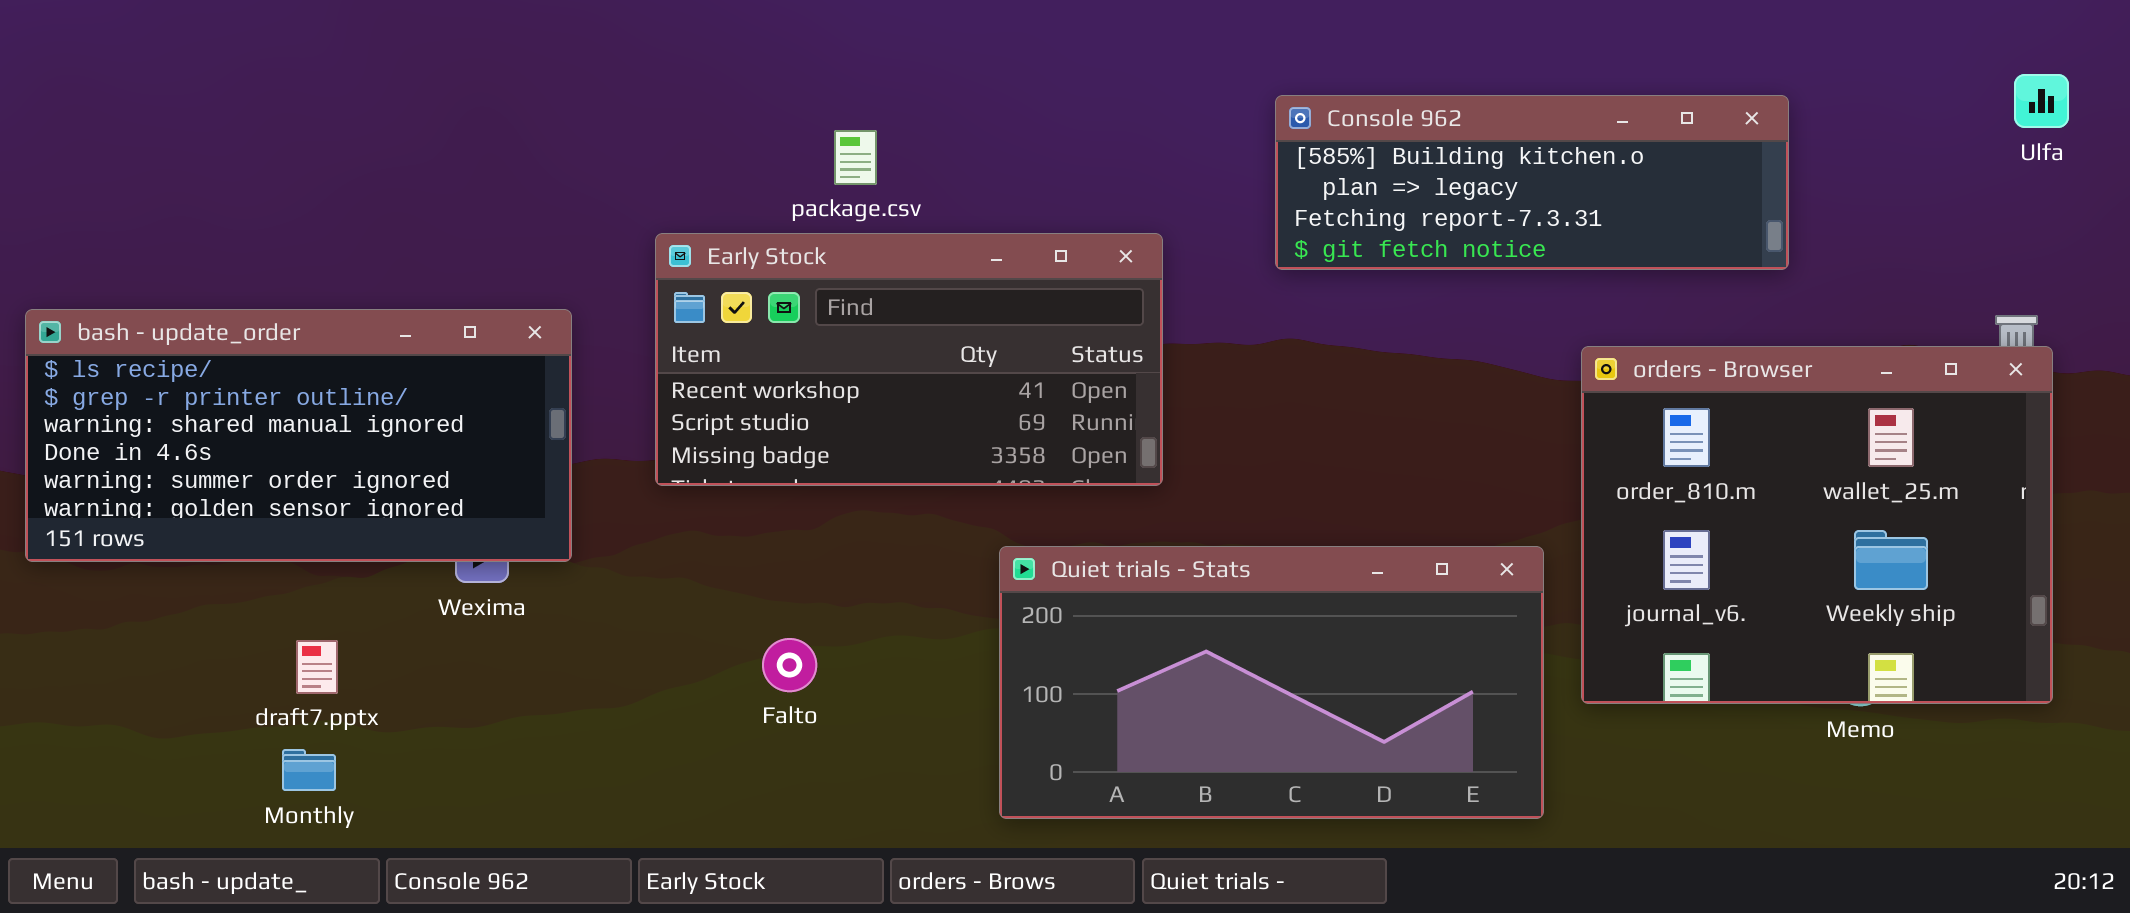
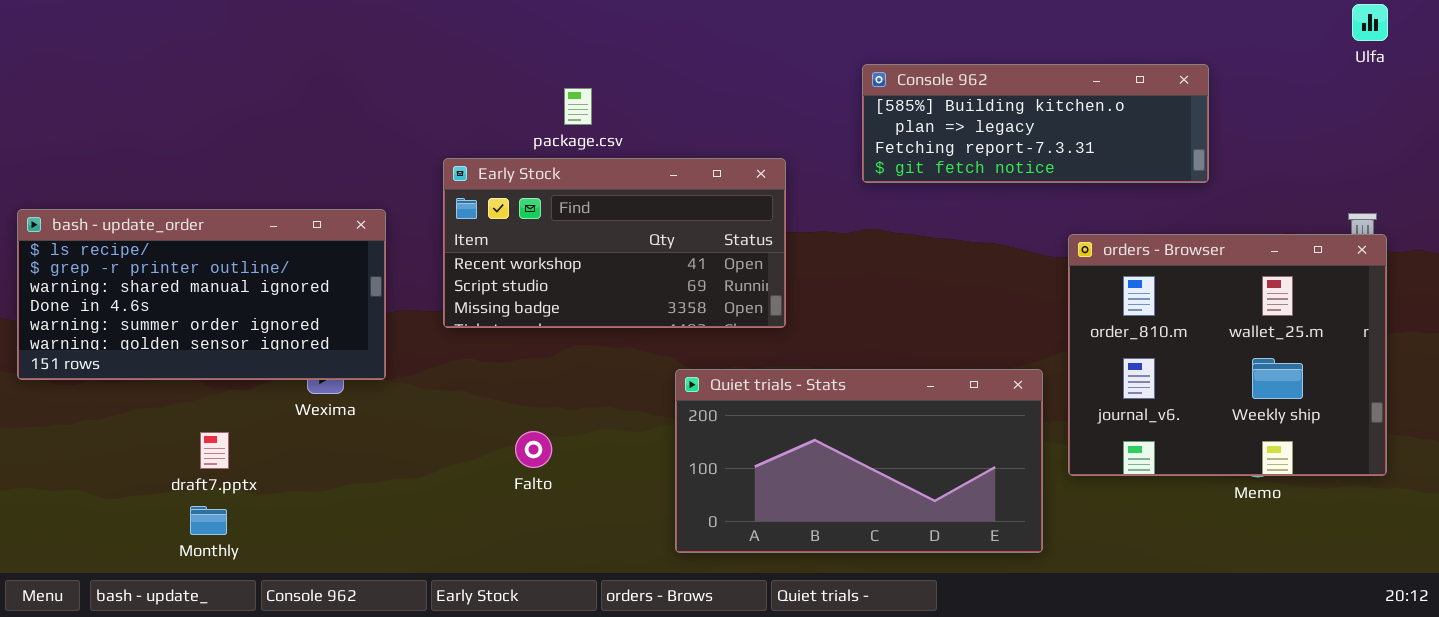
Ulfa: [2014,74,2069,128] -> [1352,4,1388,41], moved

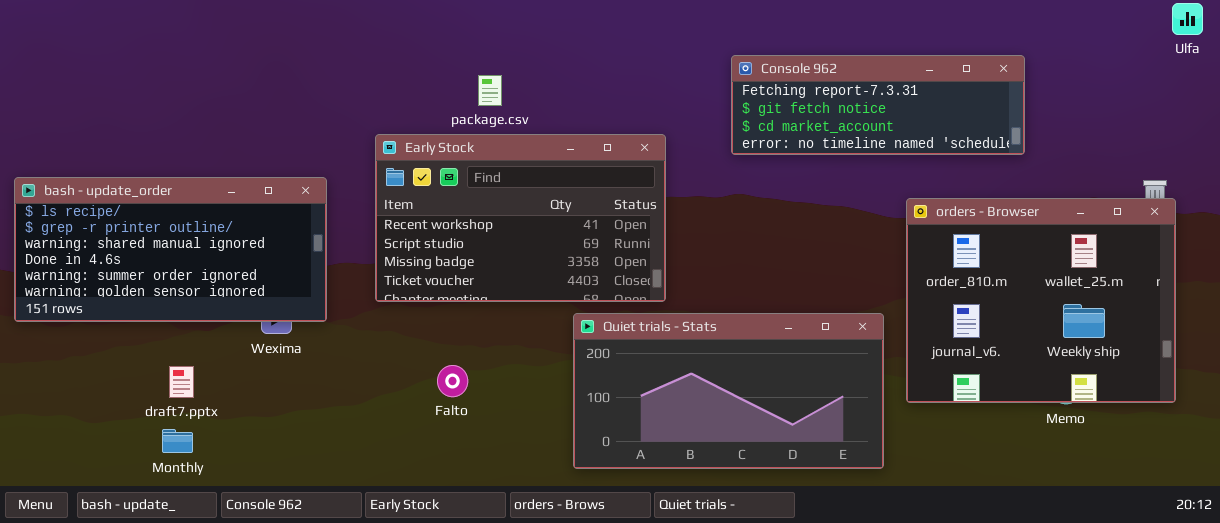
Ulfa: [1352,4,1388,41] -> [1172,3,1203,35], moved
Console 962: [862,64,1209,183] -> [731,55,1025,155], scrolled down 2 rows
Early Stock: [443,158,786,328] -> [375,134,666,302], resized

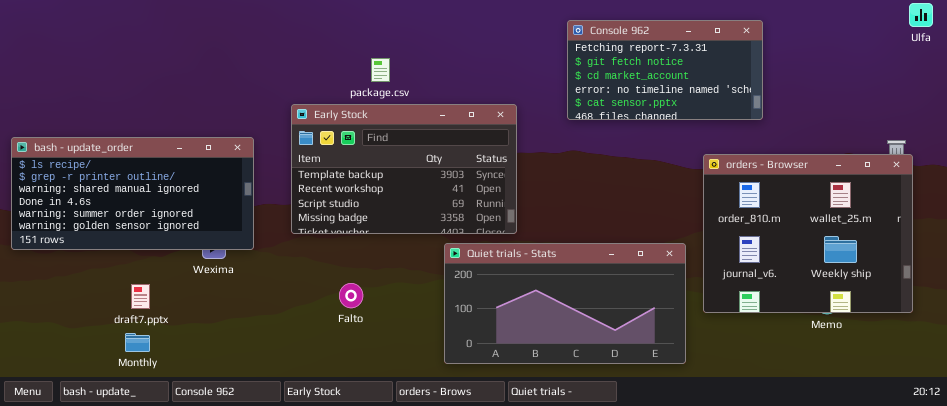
Console 962: [731,55,1025,155] -> [567,20,763,120], resized
Early Stock: [375,134,666,302] -> [291,104,517,234], scrolled up 1 row

